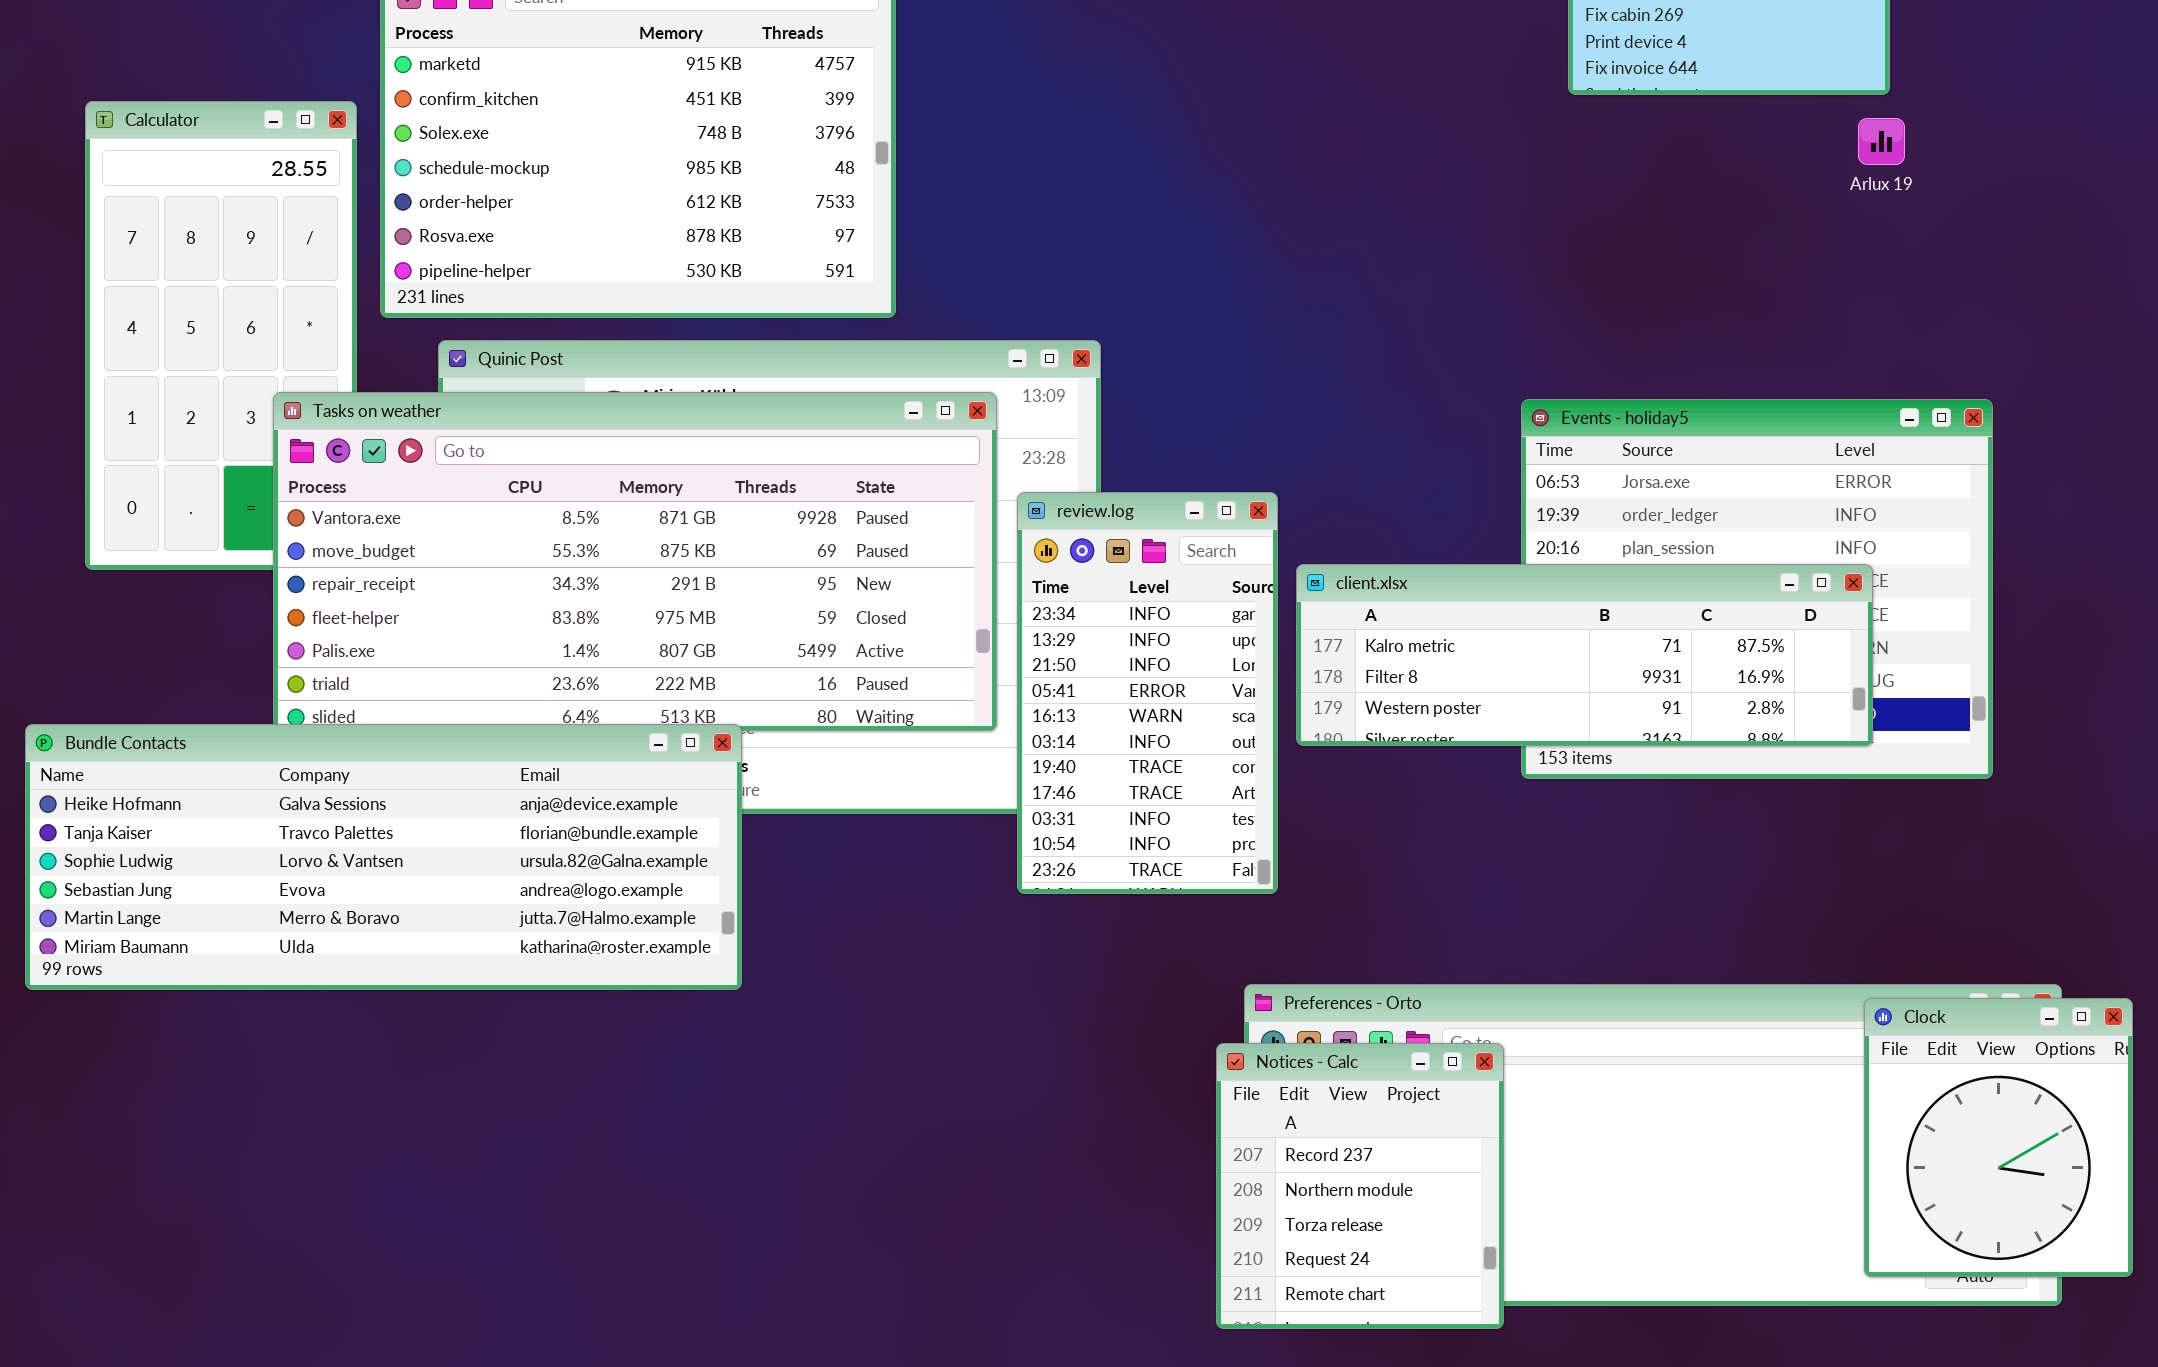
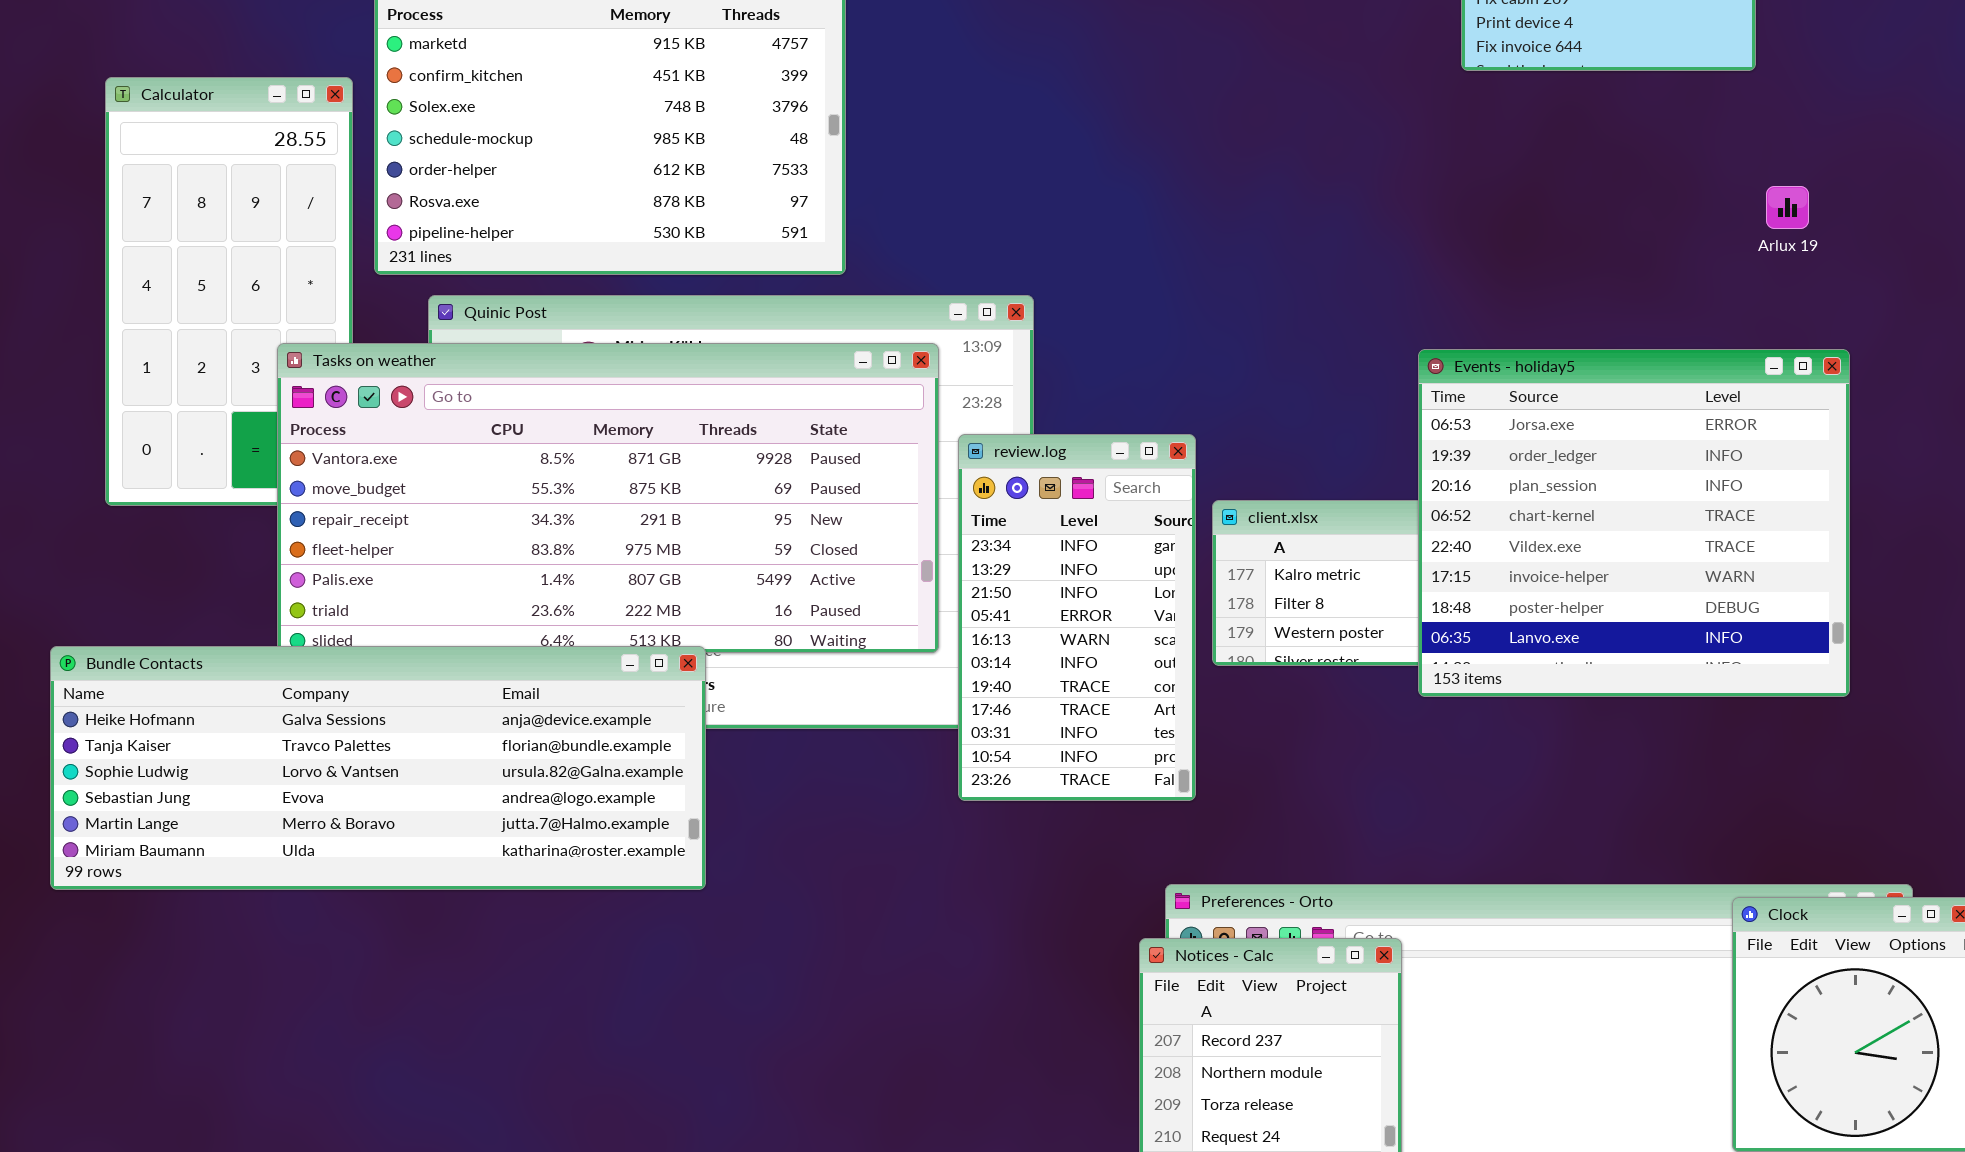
Arlux 19: [1858,118,1905,165] -> [1766,186,1809,229], moved
Events - holiday5: [1521,399,1993,779] -> [1418,349,1850,697], raised

